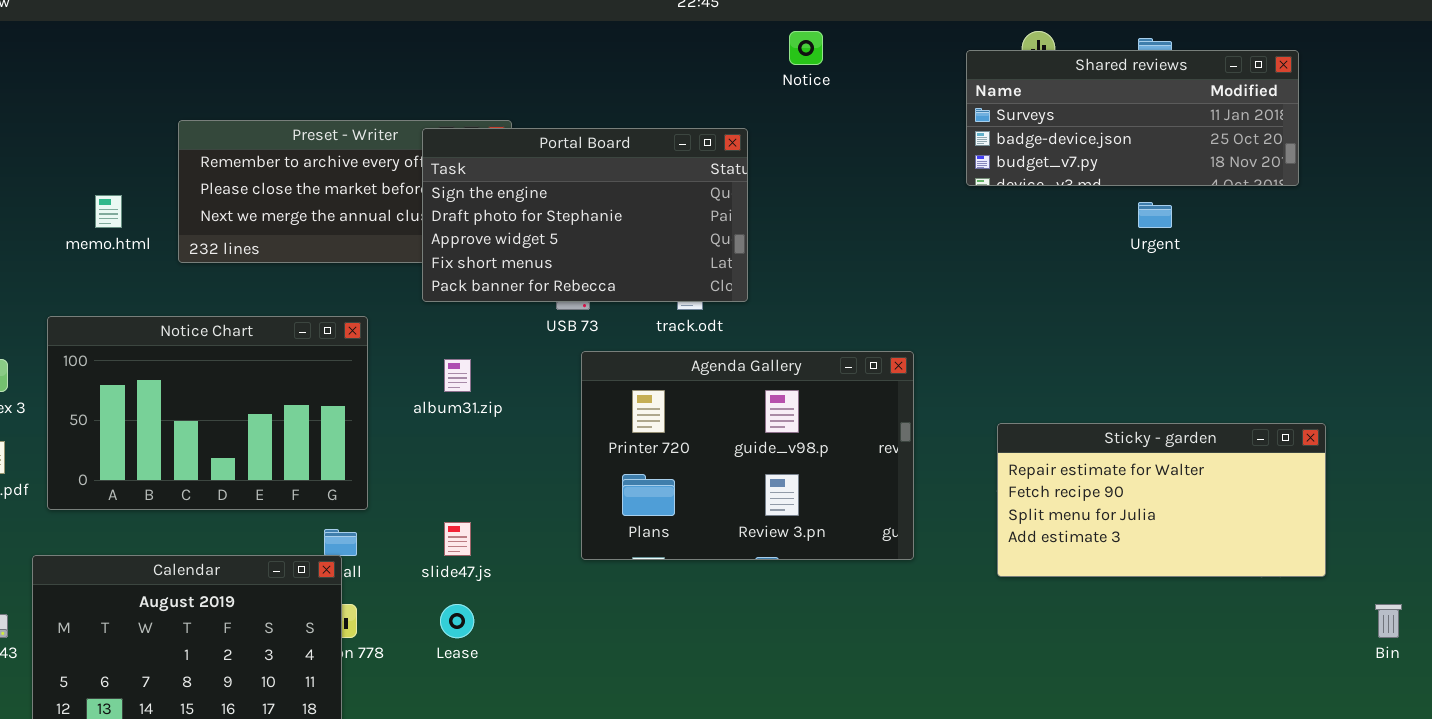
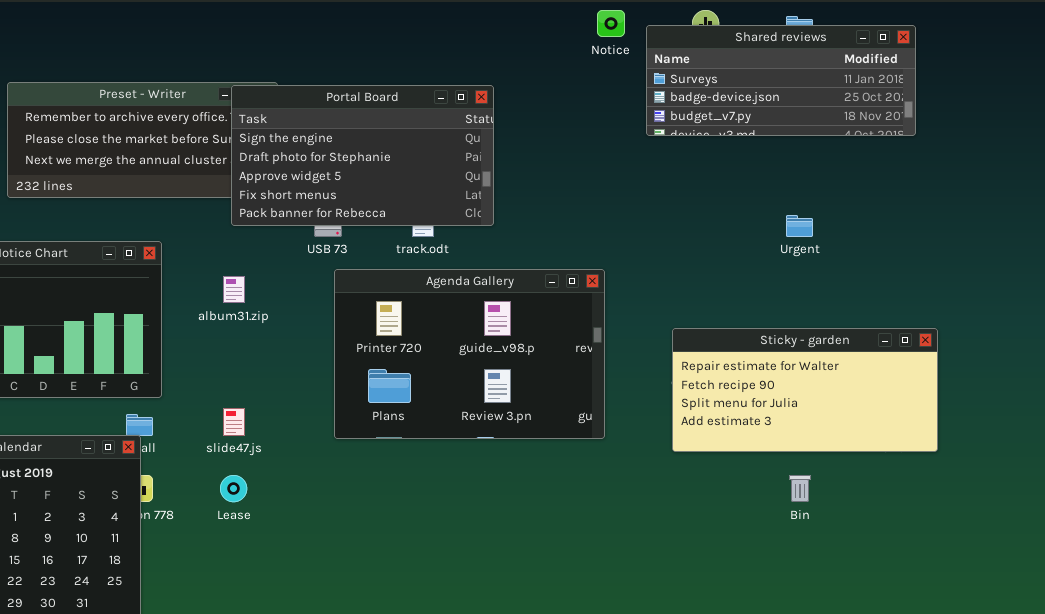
Notice: [789,31,823,65] -> [597,10,625,37], moved
Portal Board: [422,128,748,302] -> [231,85,494,226], moved
Urgent: [1138,202,1172,228] -> [786,215,813,237], moved
Bin: [1375,604,1402,638] -> [789,475,811,502], moved

